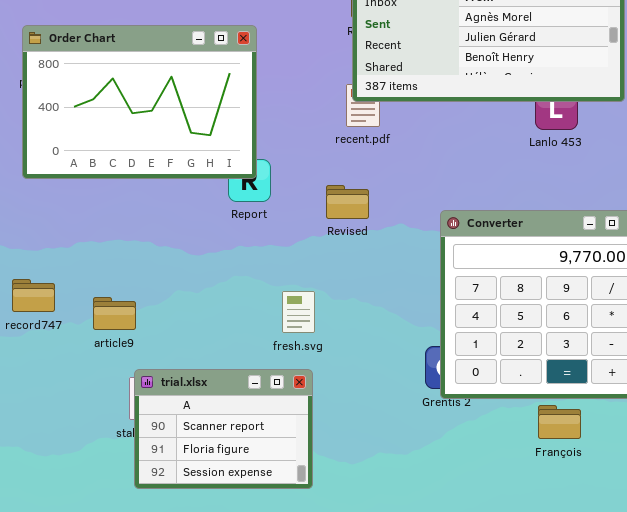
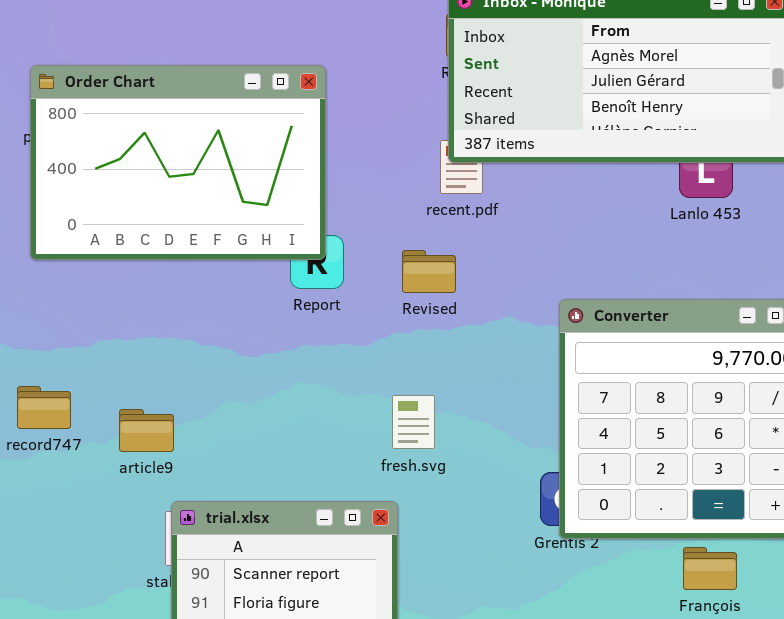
Revised: [326,185,369,219] -> [402,250,456,293], moved
fresh.svg: [282,291,315,333] -> [392,395,435,449], moved

